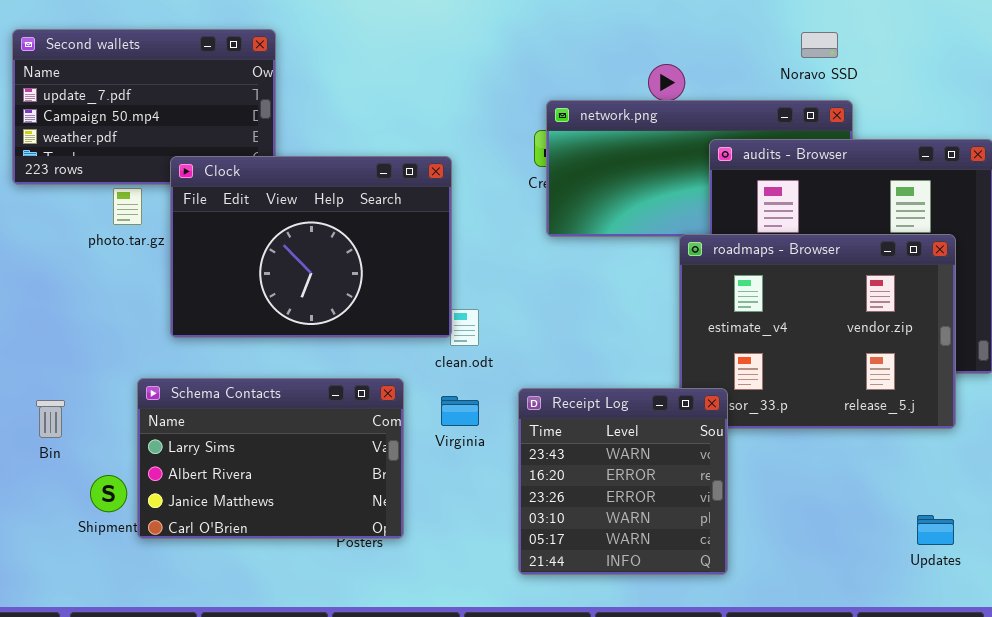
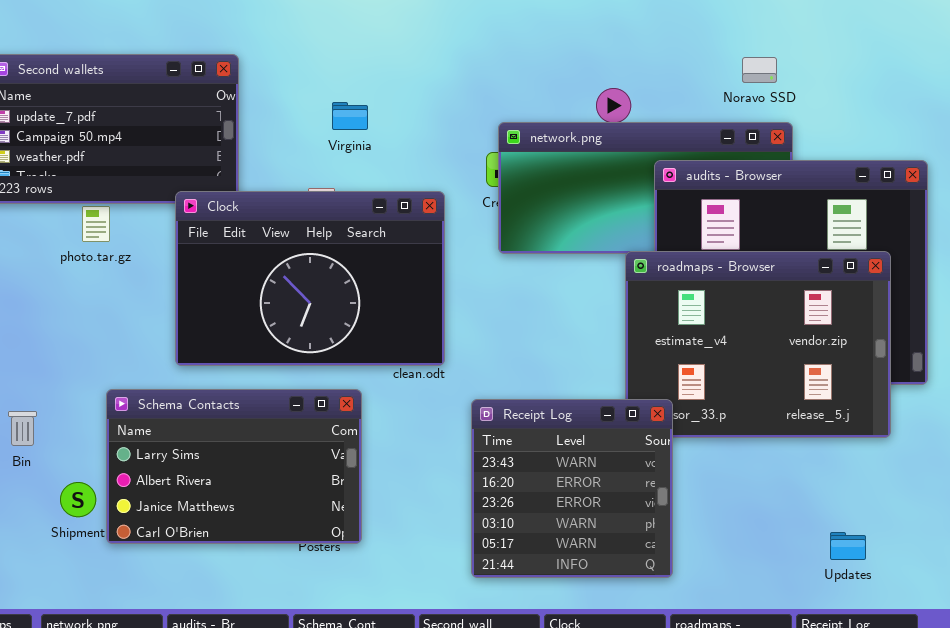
Clock: [170,156,452,338] -> [175,191,445,366], moved
Virginia: [441,396,479,426] -> [332,102,368,130], moved
Updates: [917,515,954,545] -> [830,532,866,560], moved

